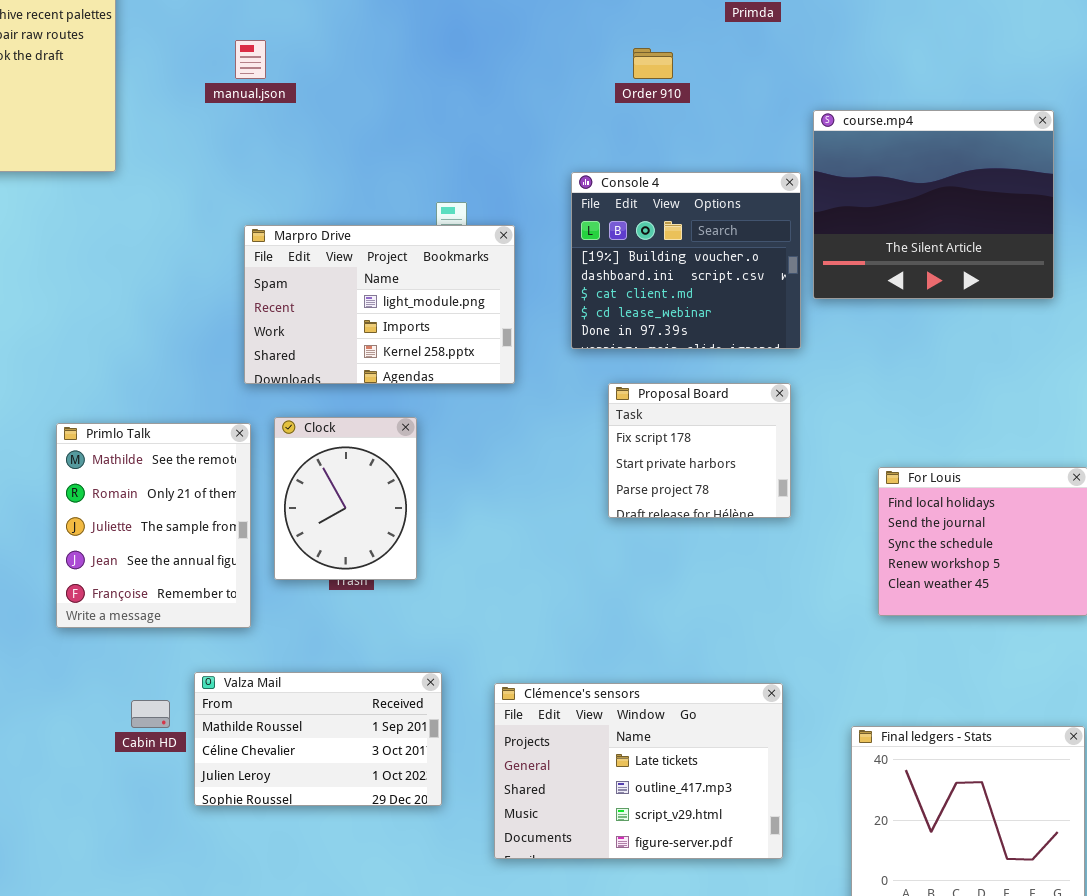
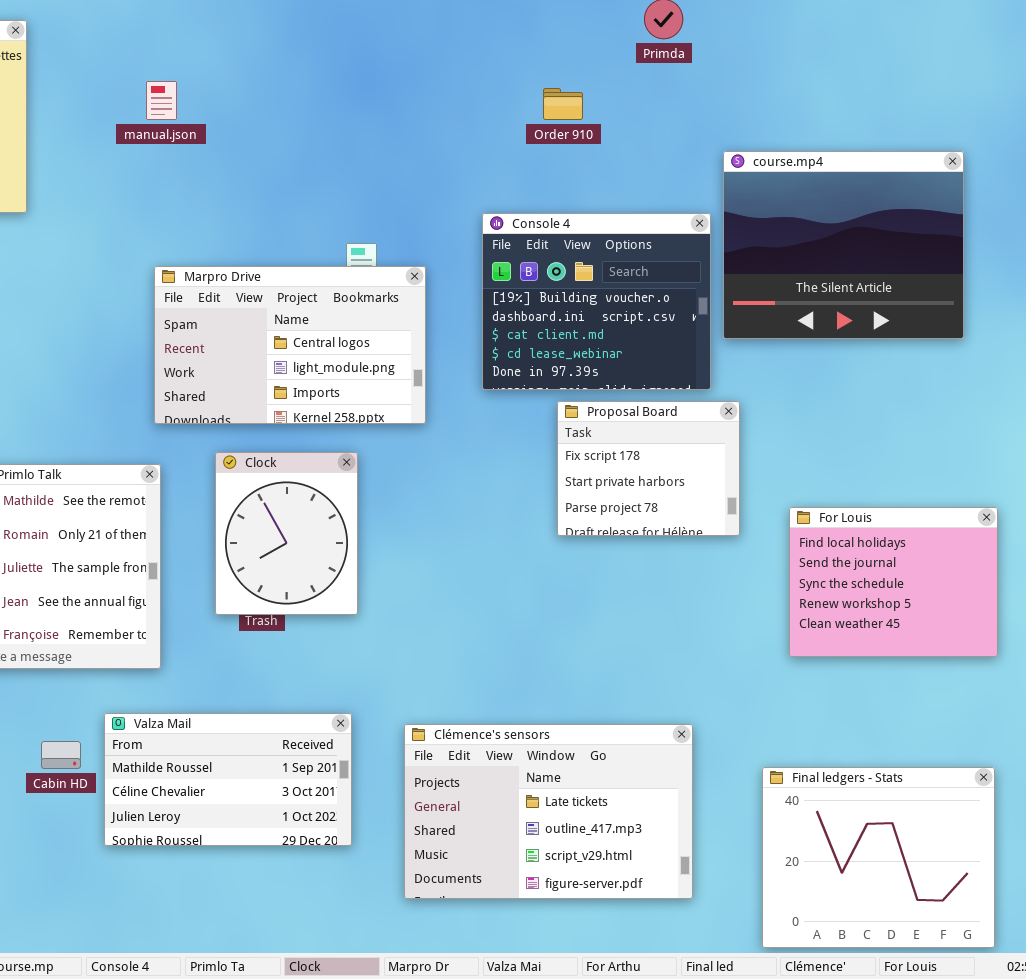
Marpro Drive: [244,225,515,384] -> [154,266,426,424], scrolled up 1 row
Proposal Board: [608,383,791,518] -> [557,401,740,536], moved
Clock: [274,417,417,580] -> [215,452,358,615], moved

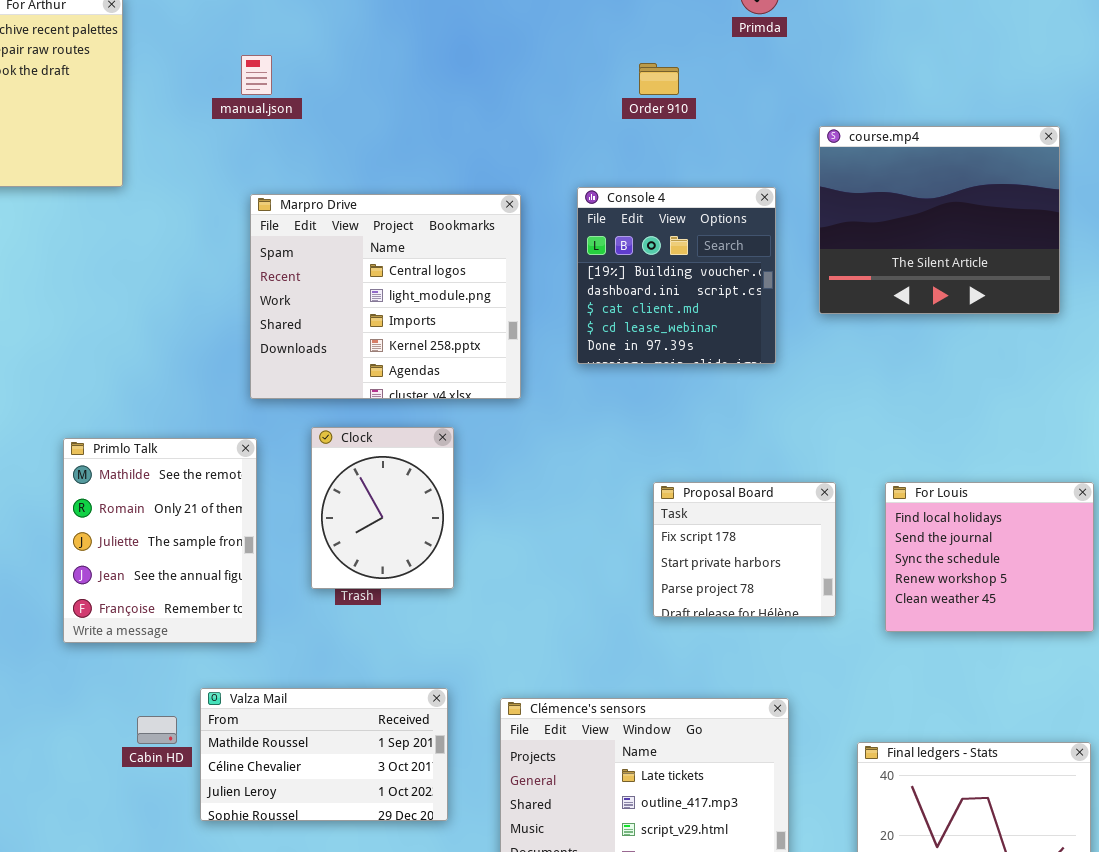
Console 4: [482,213,711,390] -> [577,187,776,364], resized
Marpro Drive: [154,266,426,424] -> [250,194,521,399], resized
Proposal Board: [557,401,740,536] -> [653,482,836,617], moved

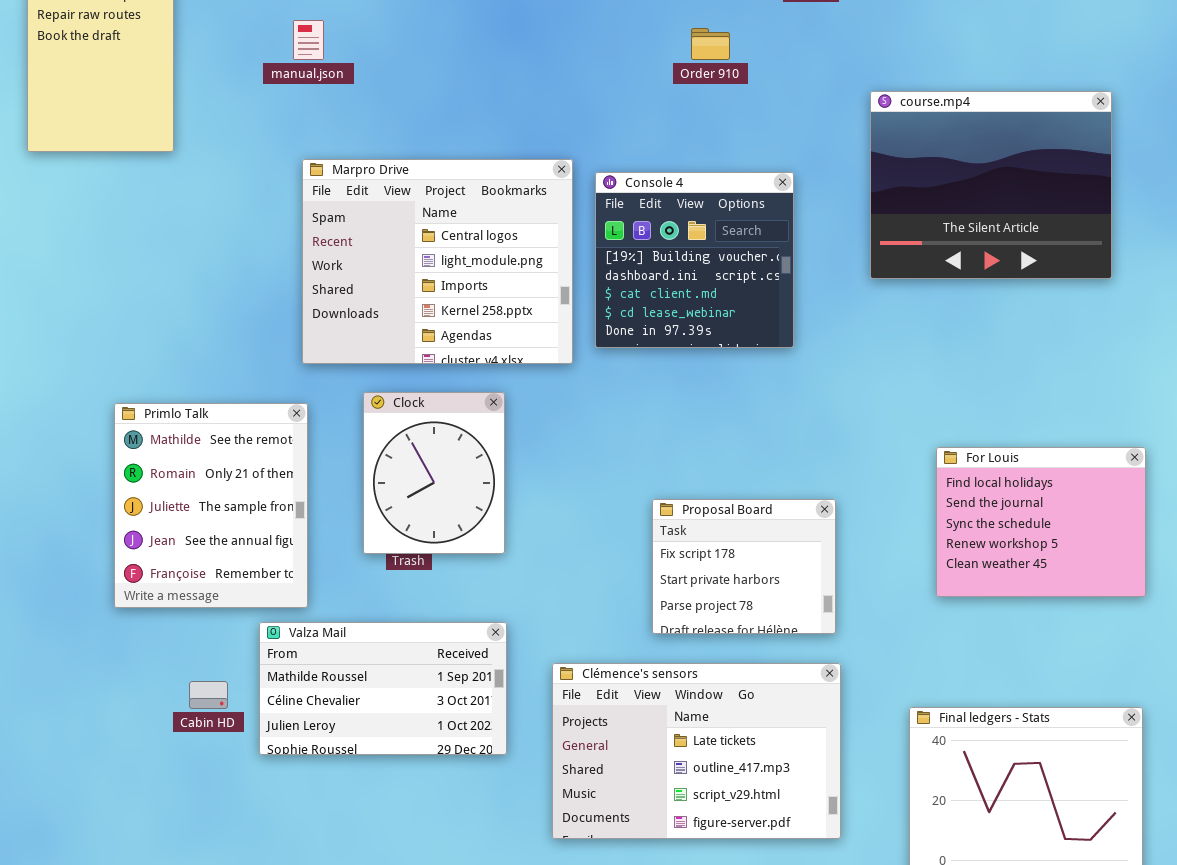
Console 4: [577,187,776,364] -> [595,172,794,348], moved
Proposal Board: [653,482,836,617] -> [652,499,836,634], moved
Valza Mail: [200,688,448,821] -> [259,622,507,755], moved

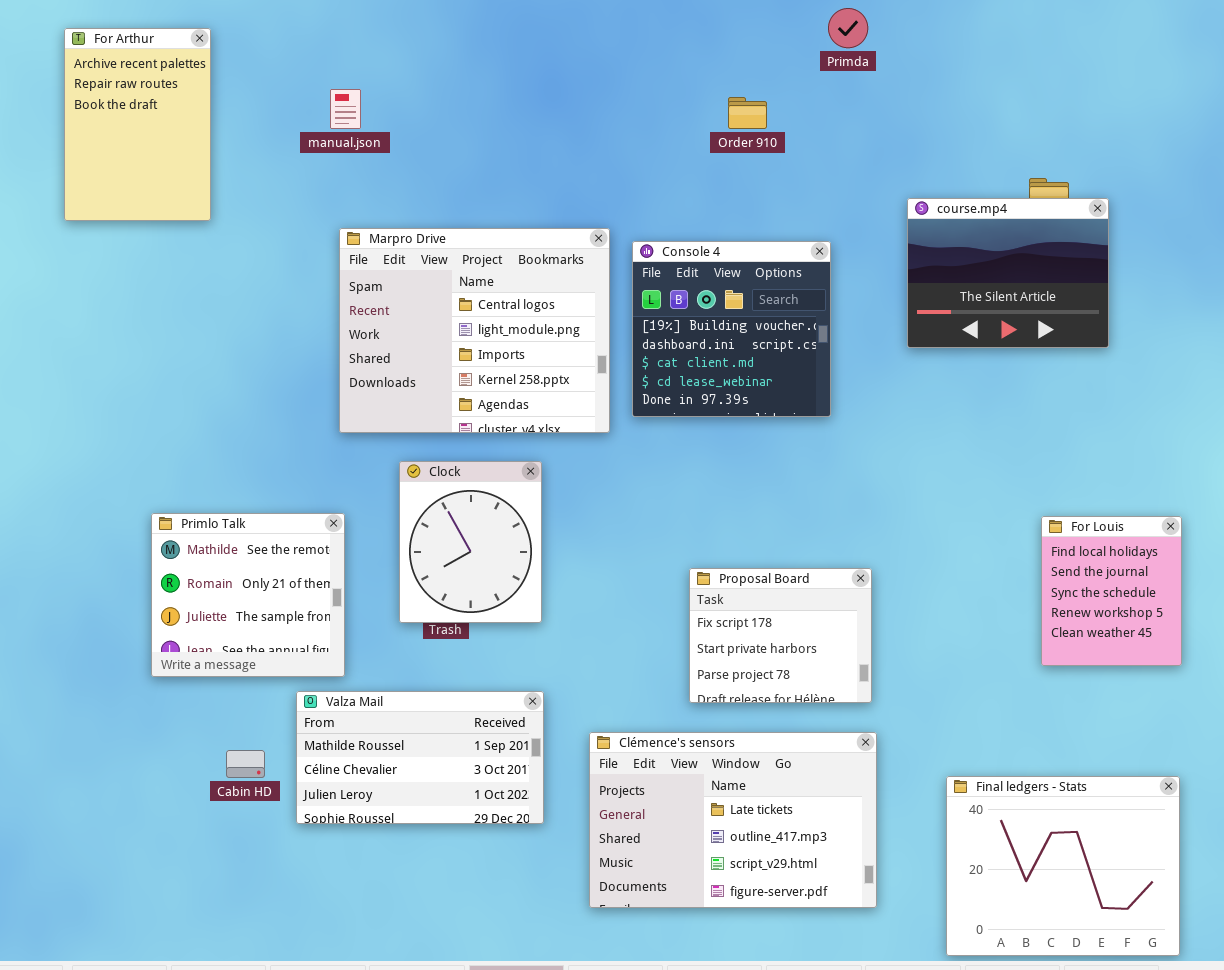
course.mp4: [870,91,1112,279] -> [907,198,1109,348], resized
Primlo Talk: [114,403,308,608] -> [151,513,345,677], resized
For Louis: [936,447,1146,597] -> [1041,516,1182,666], resized

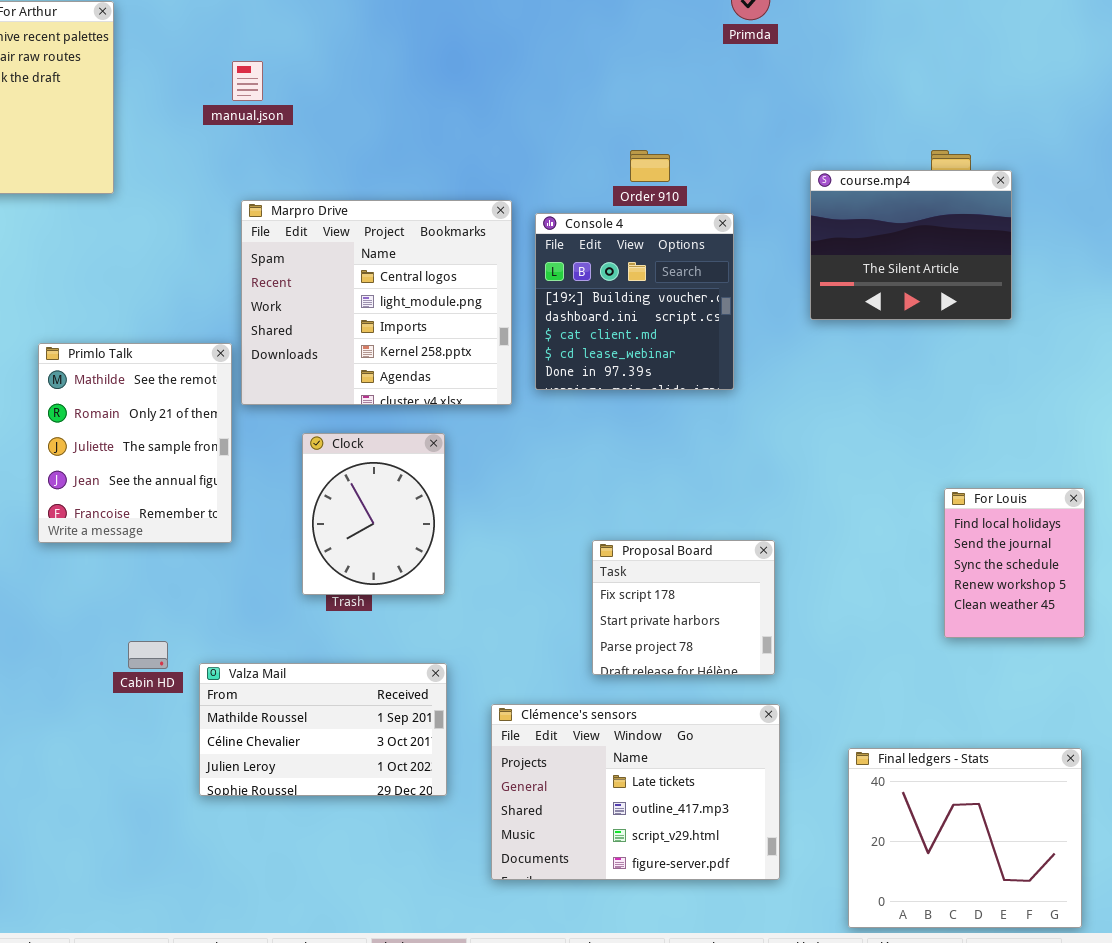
Order 910: [728,97,767,129] -> [630,150,670,182], moved
Primlo Talk: [151,513,345,677] -> [38,343,232,543], moved, resized
Cabin HD: [226,750,265,778] -> [128,641,168,669], moved

